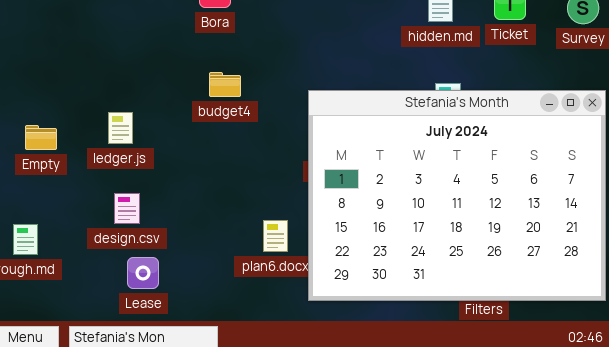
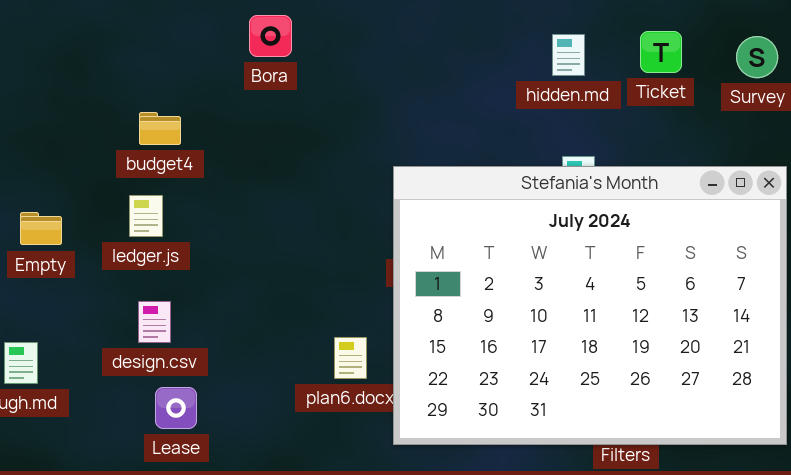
budget4: [209,72,241,97] -> [139,112,181,145], moved

